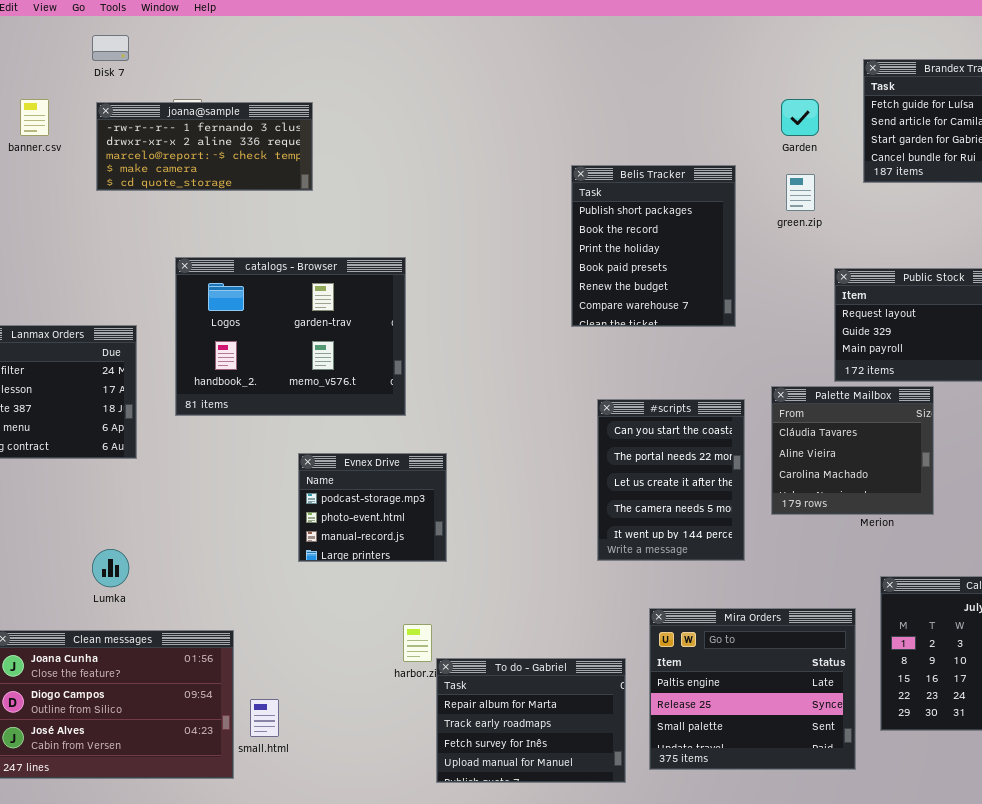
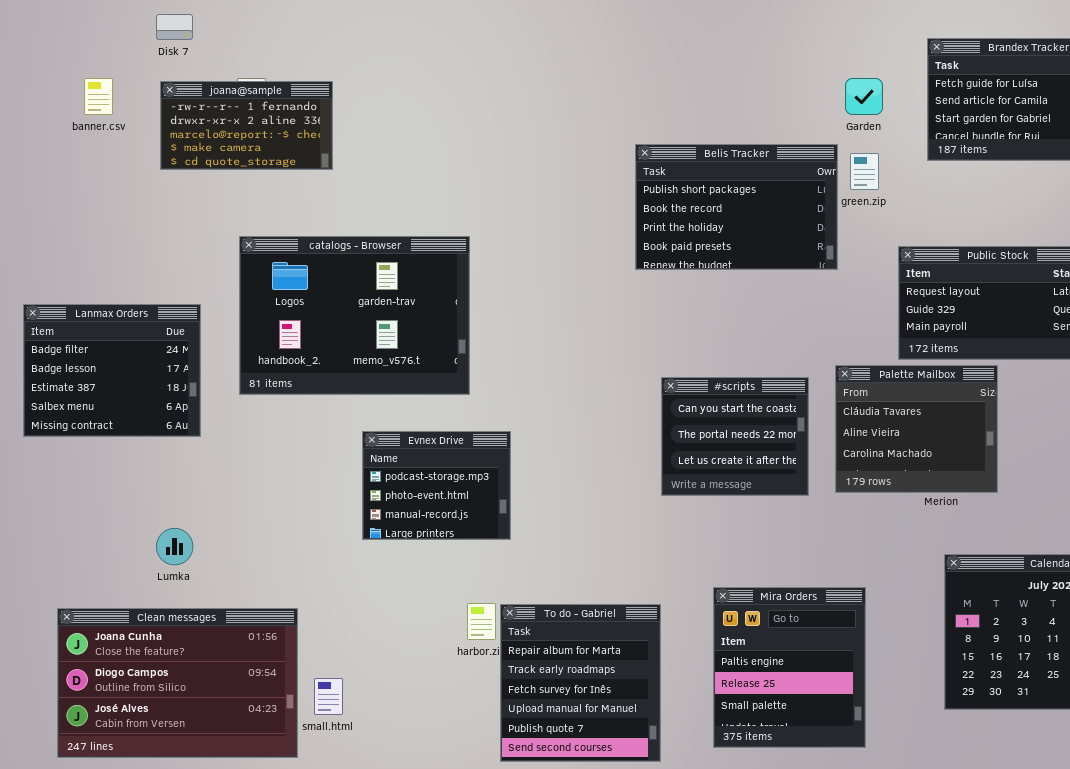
joana@sample: [96,102,313,191] -> [160,81,333,170], resized
Belis Tracker: [571,165,736,327] -> [635,144,838,270], resized
#scripts: [597,399,745,561] -> [661,377,809,496], resized
Mira Orders: [649,608,856,770] -> [713,587,866,748], resized
To do - Gabriel: [436,658,626,783] -> [500,604,661,762], resized

